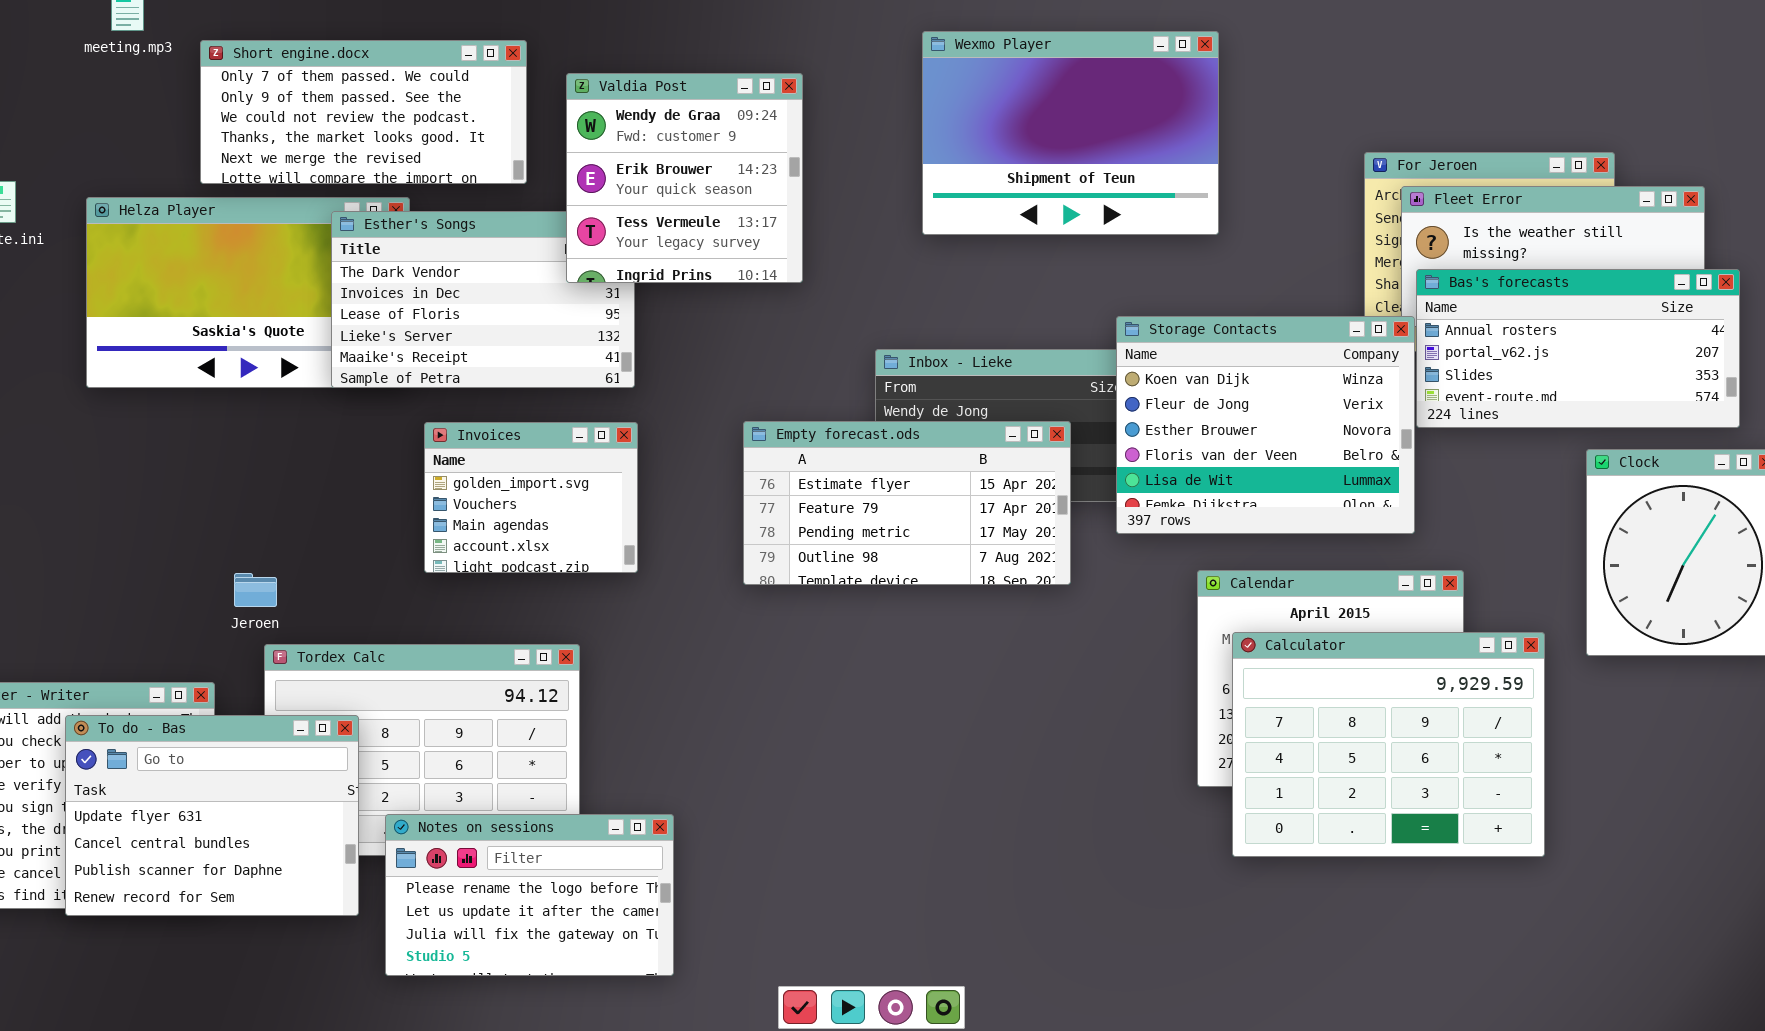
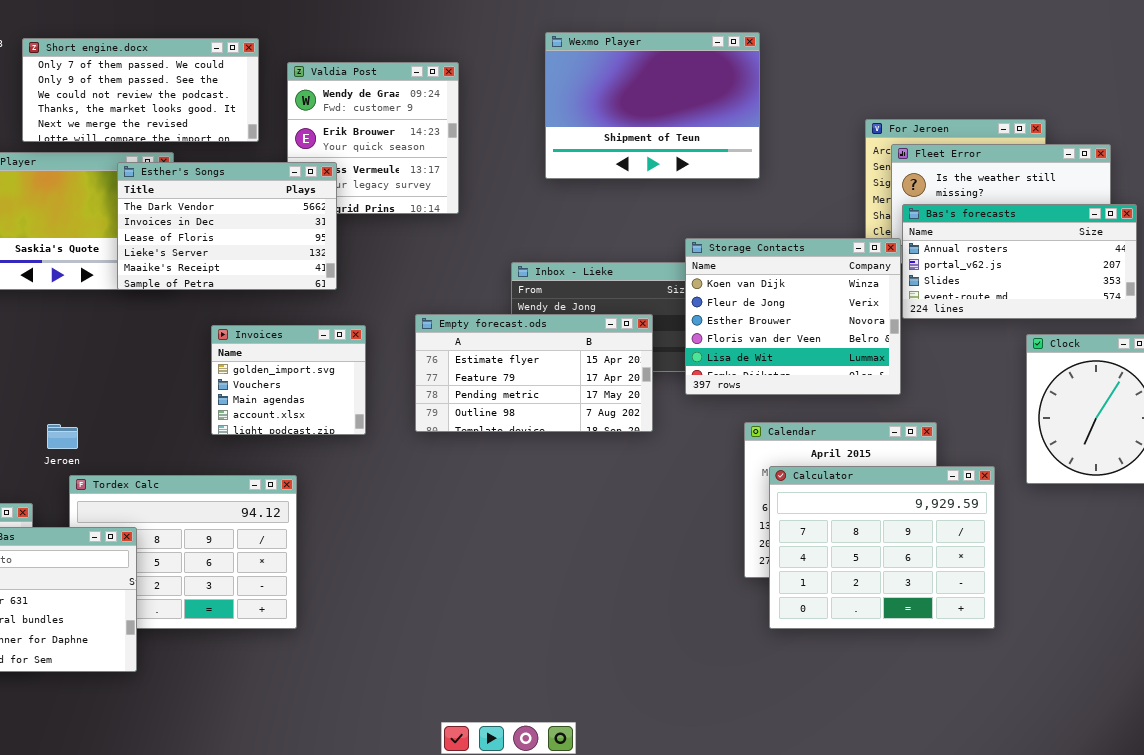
Esther's Songs: [331,211,635,388] -> [117,162,337,290], raised
Invoices: [424,422,638,573] -> [211,325,366,435], moved
Notes on sessions: [385,814,674,976] -> none, closed

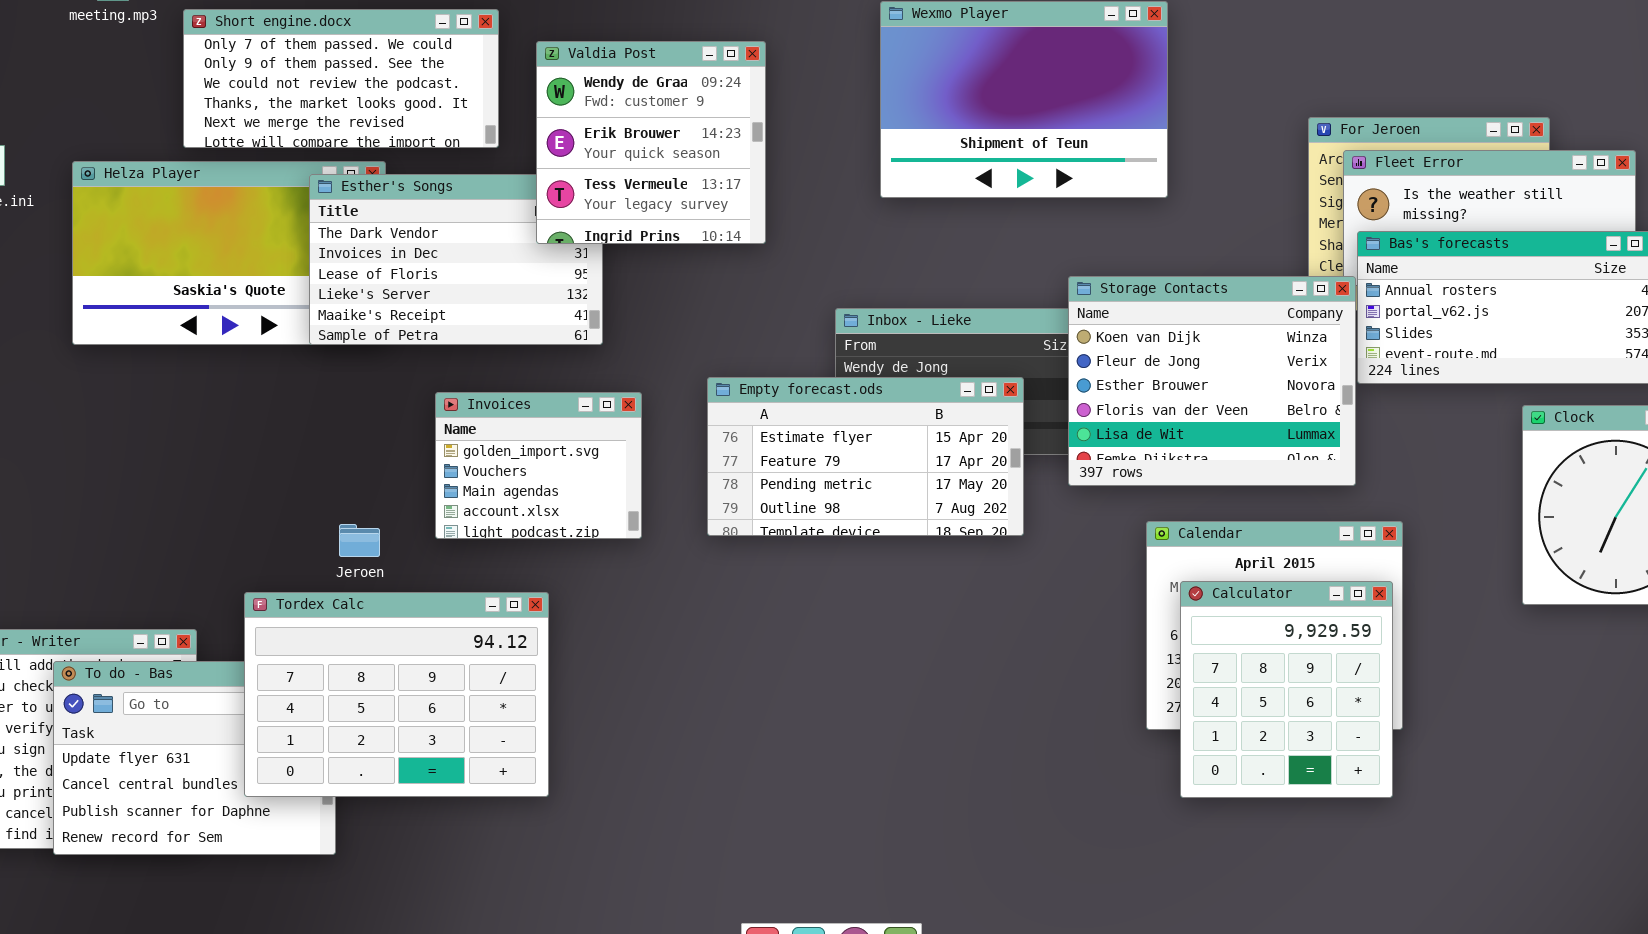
Valdia Post: [287,62,459,214] -> [536,41,766,244], raised
Jeroen: [47,424,78,449] -> [339,524,380,557], moved
Calculator: [769,466,995,629] -> [1180,581,1393,798], resized
Tordex Calc: [69,475,297,629] -> [244,592,549,797], raised

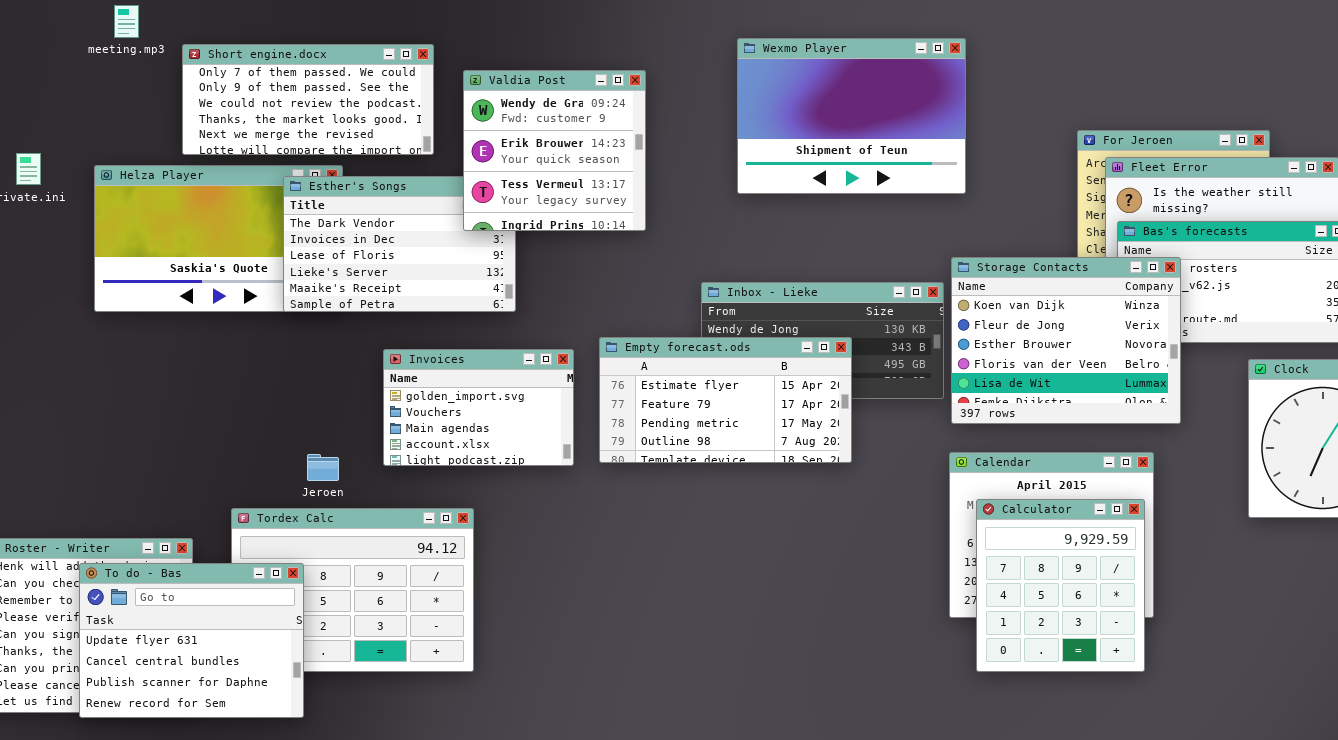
Storage Contacts: [1068,276,1356,486] -> [951,257,1181,424], moved
Invoices: [435,392,642,539] -> [383,349,574,466], resized
To do - Bas: [53,661,336,855] -> [79,563,304,718], raised

